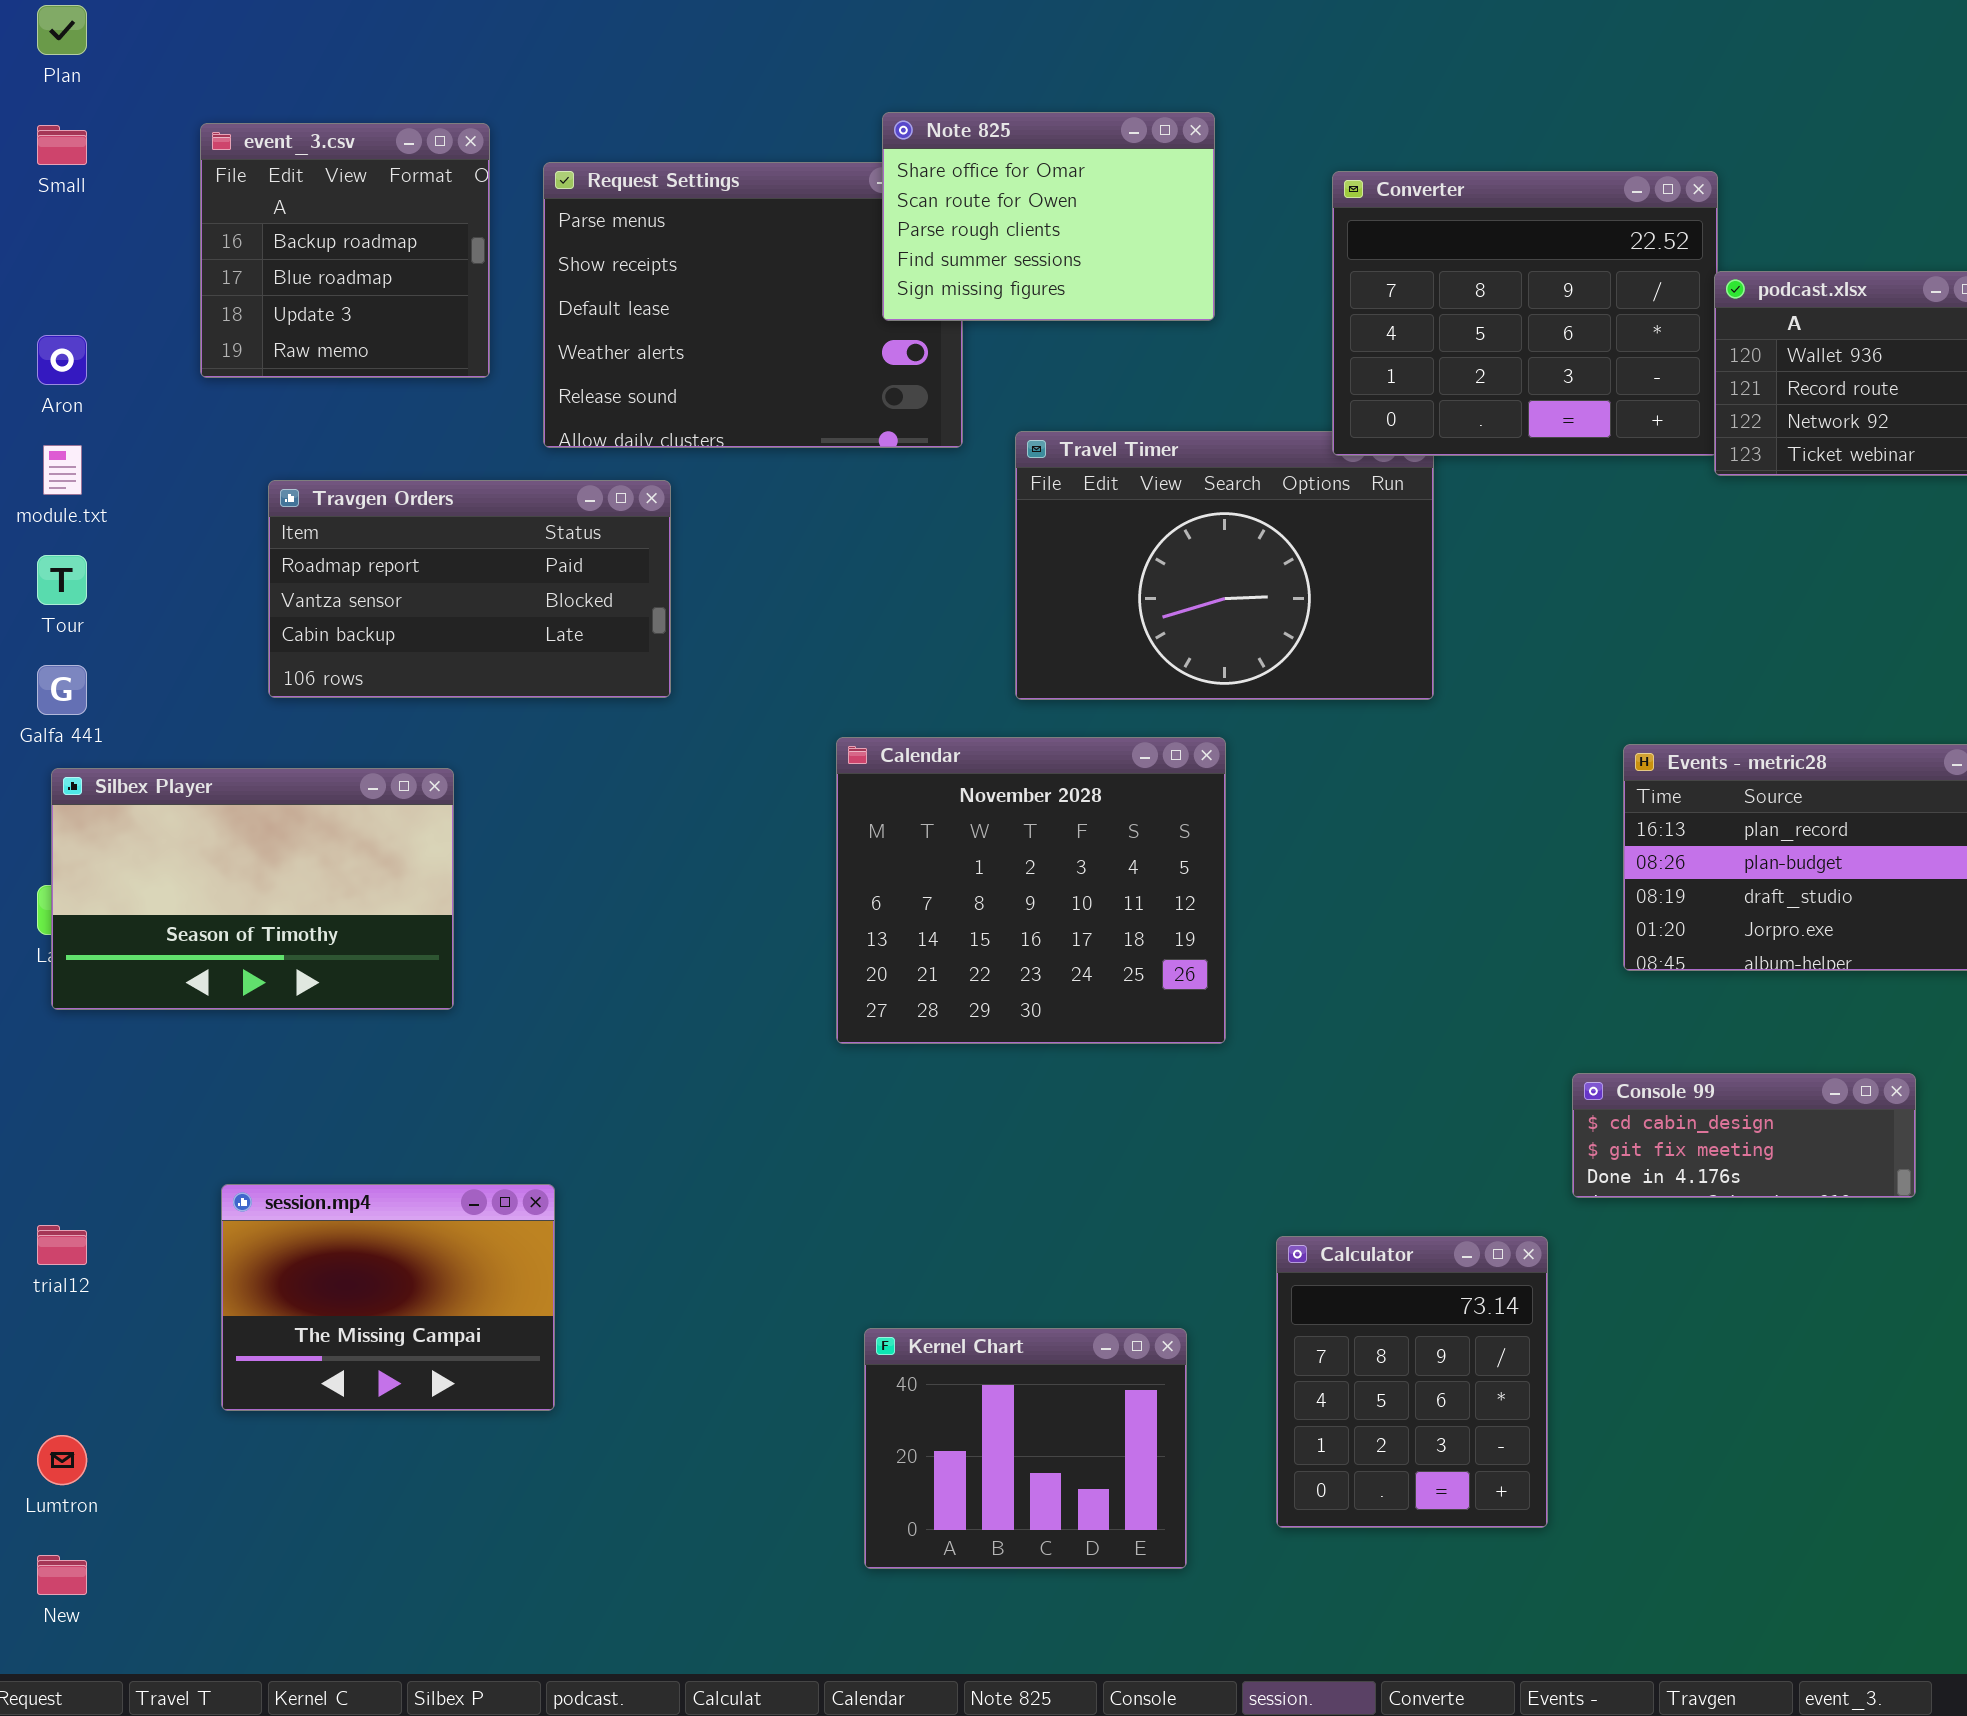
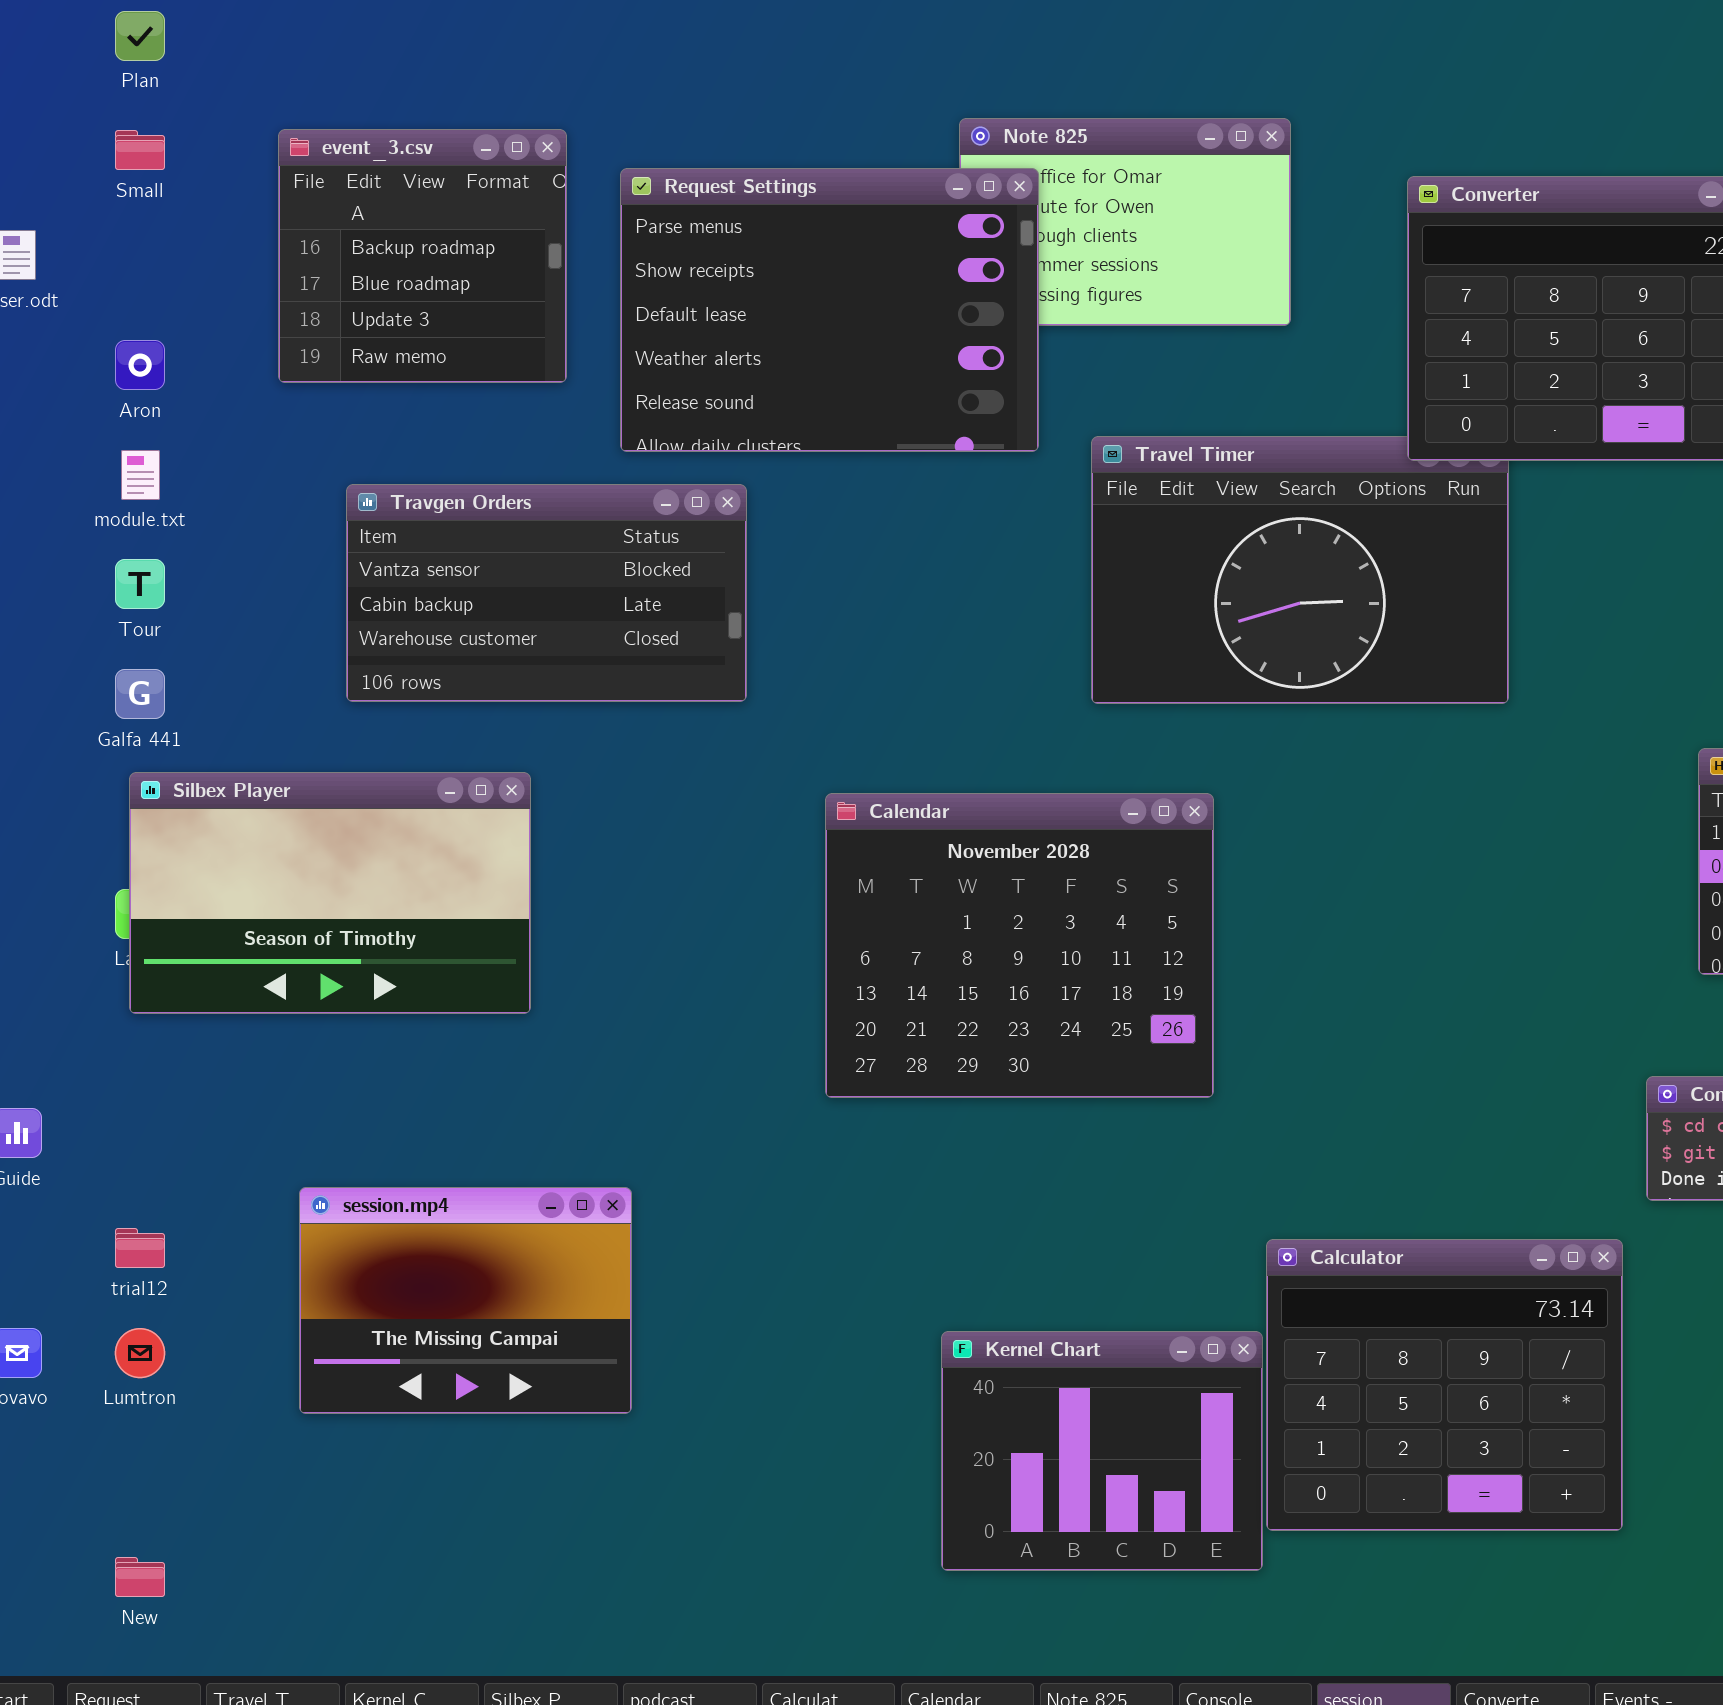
Request Settings: [543,162,963,448] -> [620,168,1039,452], raised
Travgen Orders: [268,480,671,698] -> [346,484,747,702], scrolled down 1 row
Calendar: [836,737,1226,1044] -> [825,793,1214,1098], moved
Calculator: [1276,1236,1548,1528] -> [1266,1239,1623,1531], resized
Lumtron: [37,1435,87,1485] -> [115,1328,165,1378], moved

